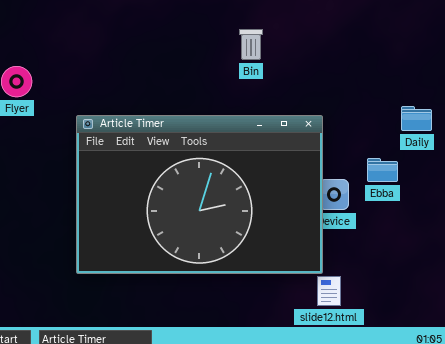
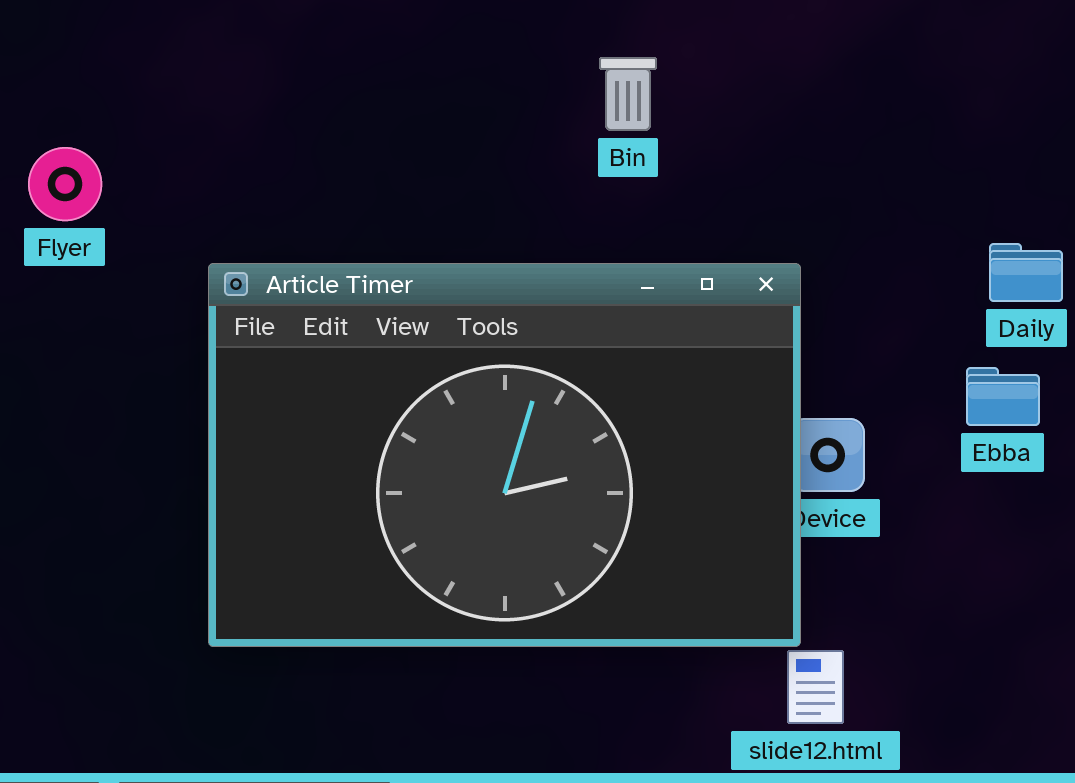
Ebba: [367,158,398,182] -> [966,367,1040,426], moved

